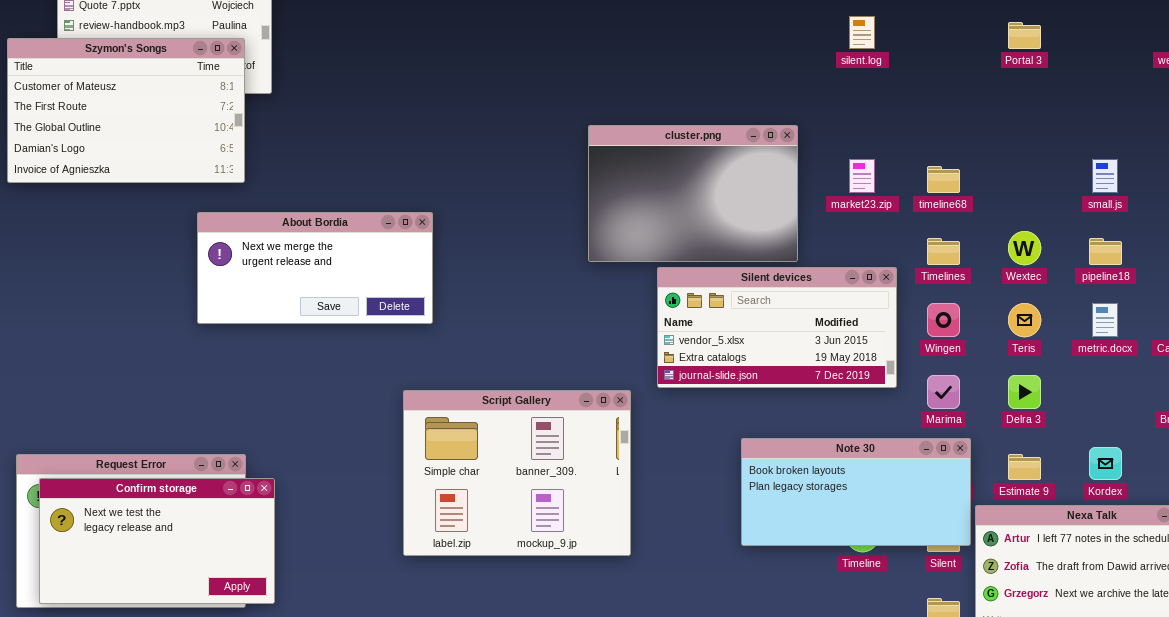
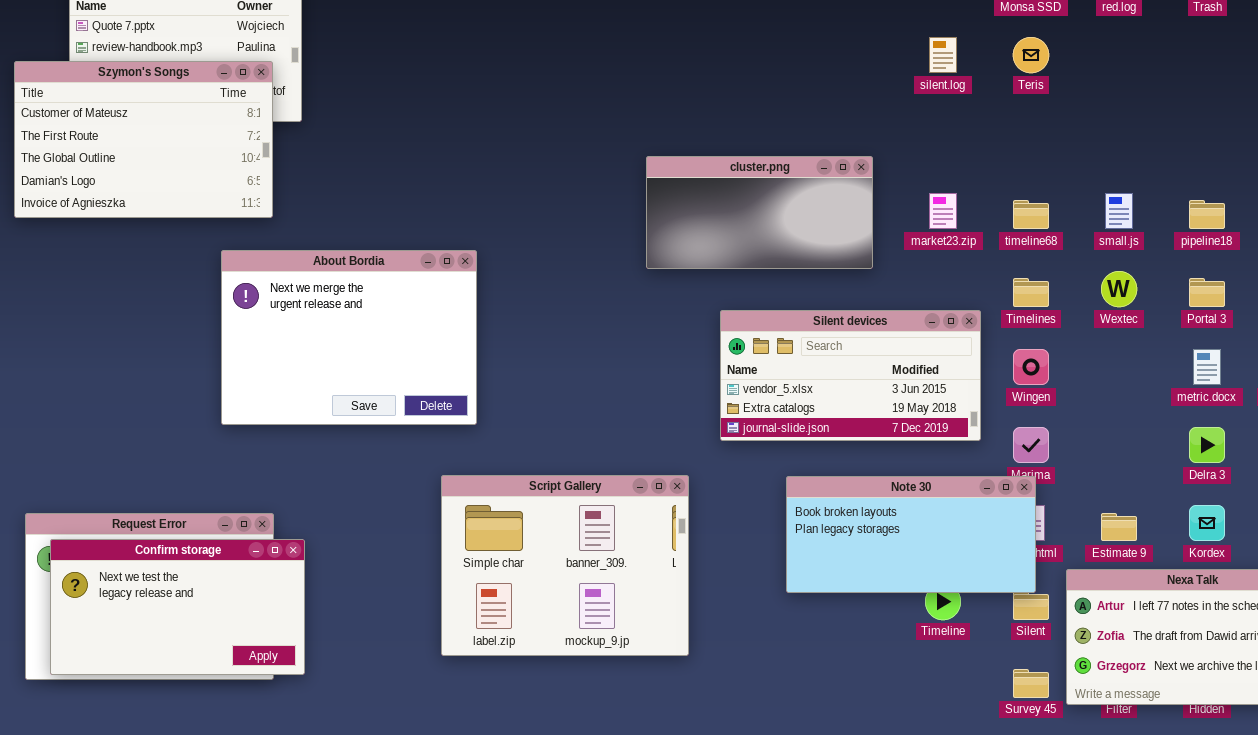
Portal 3: [1008,22,1041,49] -> [1189,278,1225,307], moved
cluster.png: [588,125,798,262] -> [646,156,873,269], resized
small.js: [1092,159,1118,193] -> [1105,193,1133,229], moved
About Bordia: [197,212,433,324] -> [221,250,477,425], resized
pipeline18: [1089,238,1122,265] -> [1189,200,1225,229], moved
Teris: [1008,303,1041,337] -> [1013,37,1049,73], moved
Delra 3: [1008,375,1041,409] -> [1189,427,1225,463], moved
Script Gallery: [403,390,631,556] -> [441,475,689,656], moved
Note 30: [741,438,971,546] -> [786,476,1036,593], moved

